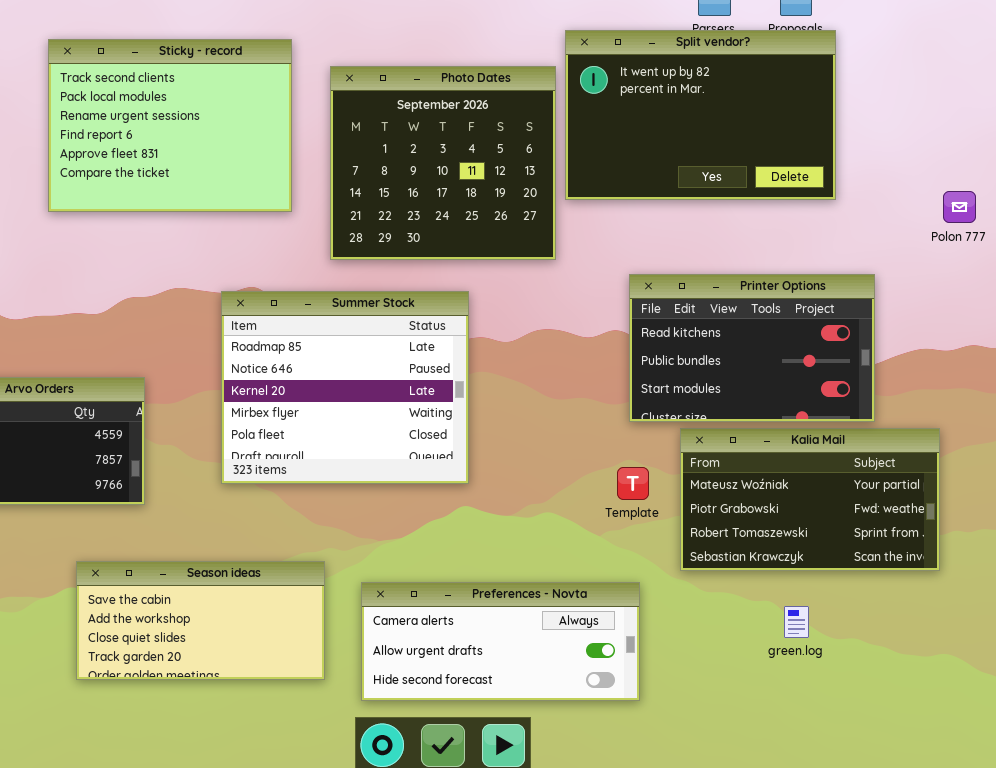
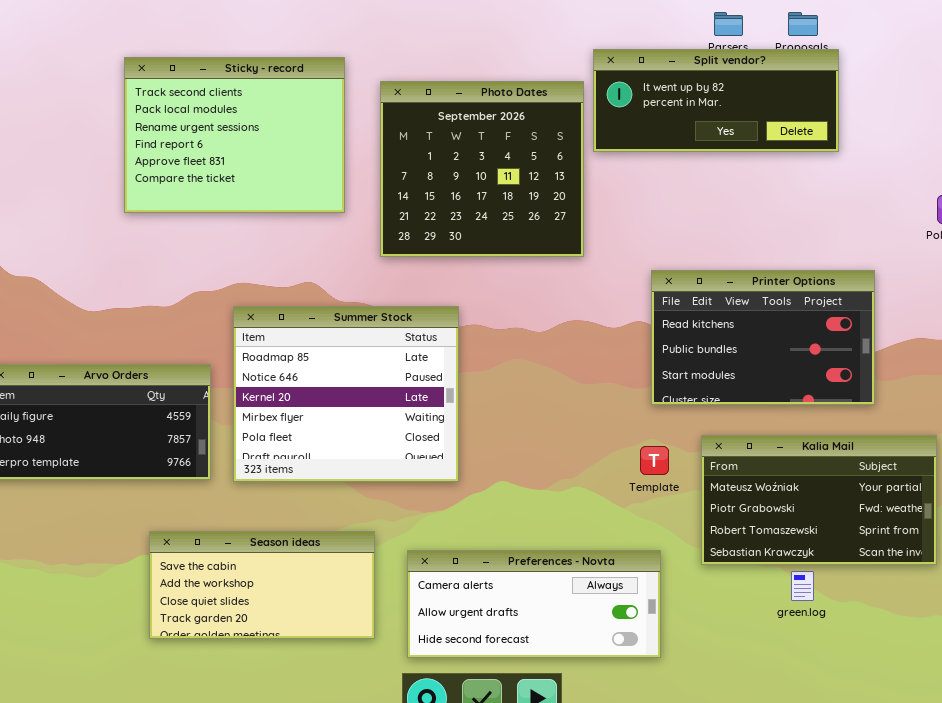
Split vendor?: [565,30,836,200] -> [593,49,839,152], resized
Summer Stock: [221,291,469,484] -> [233,306,459,482], moved
Kalia Mail: [680,428,940,571] -> [701,435,937,565], moved

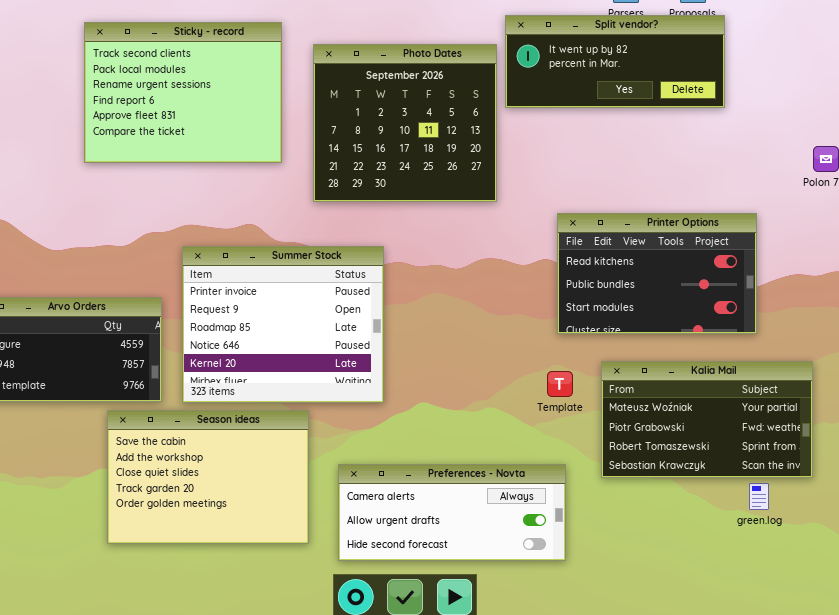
Summer Stock: [233,306,459,482] -> [182,246,384,403], scrolled up 2 rows
Season ideas: [149,531,375,639] -> [107,410,309,544], resized
green.log: [791,571,814,601] -> [749,483,769,510], moved

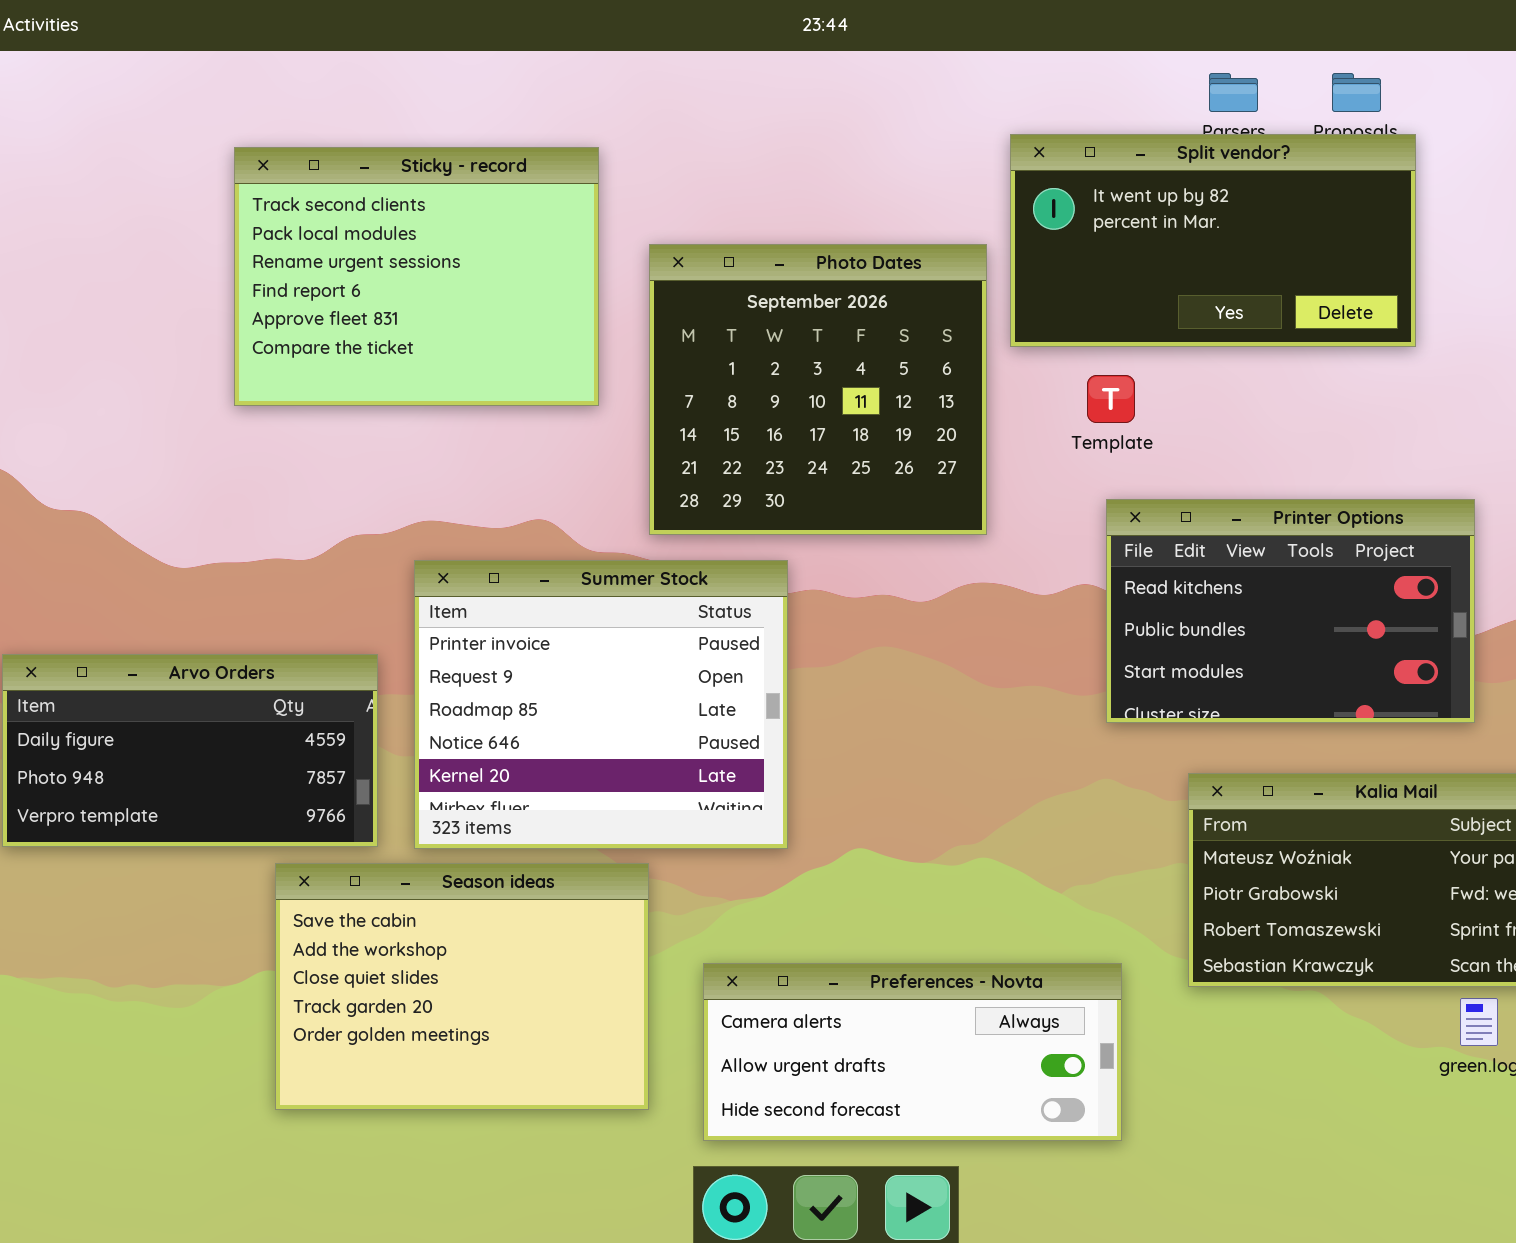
Split vendor?: [505,15,725,108] -> [1010,134,1416,347], resized
Photo Dates: [313,44,497,202] -> [649,244,987,535], moved
Template: [547,371,573,397] -> [1087,375,1135,423], moved

